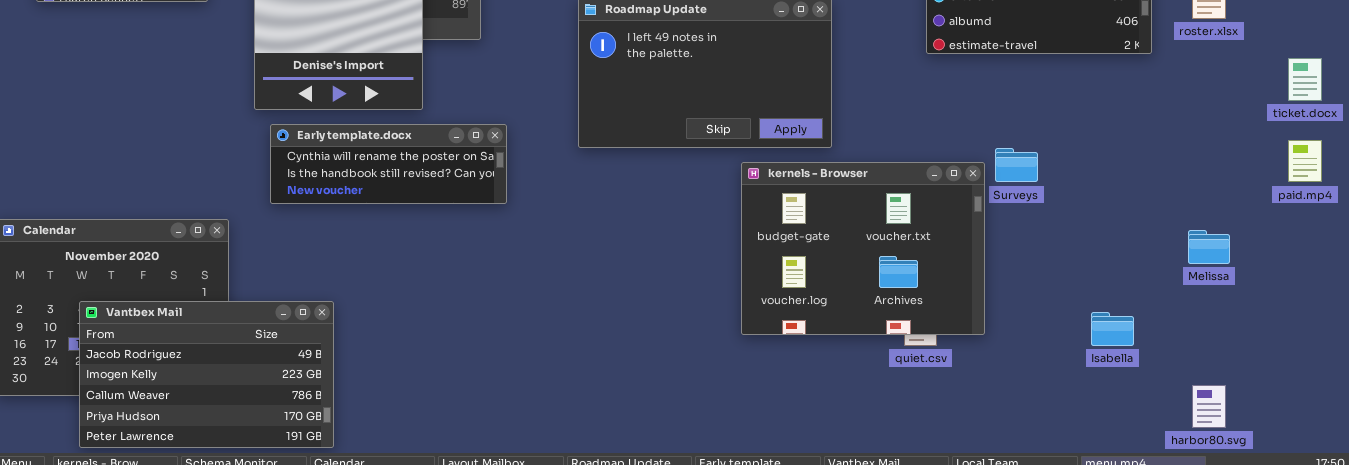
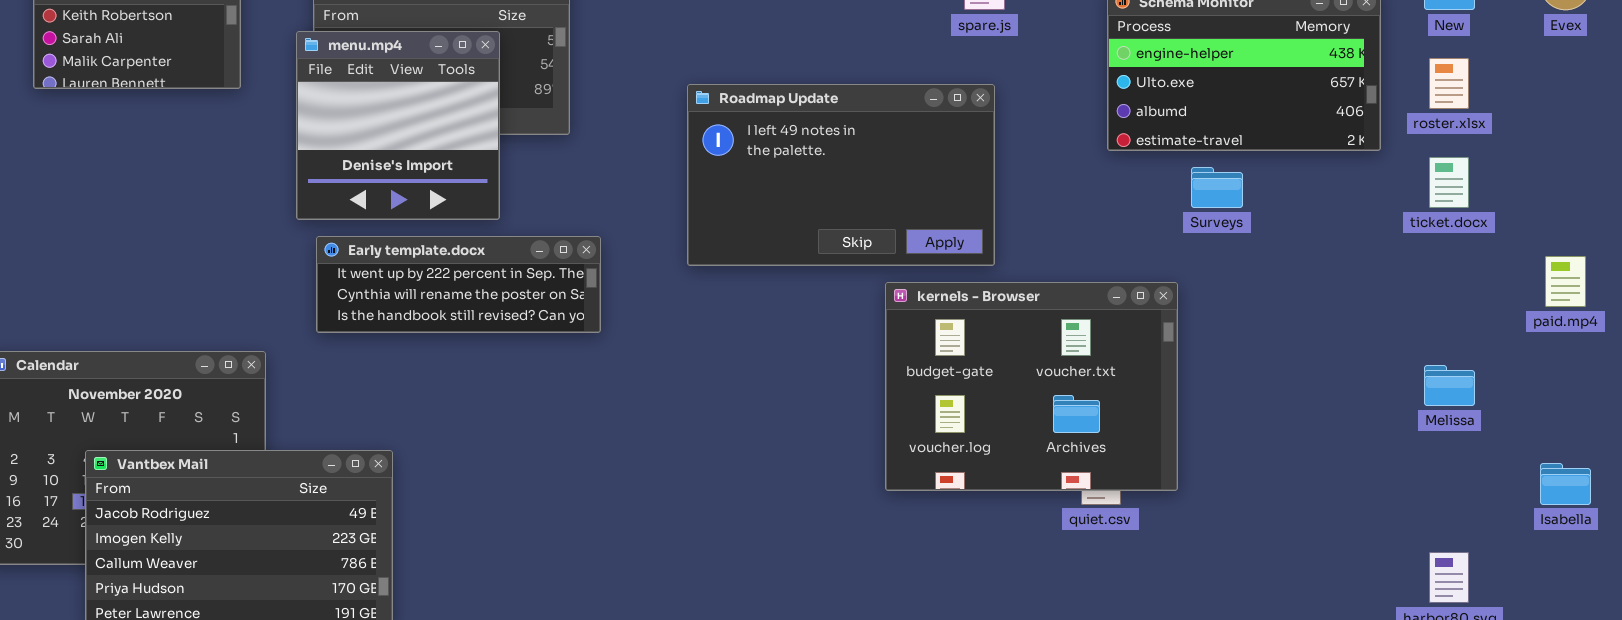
ticket.docx: [1288,58,1322,101] -> [1429,157,1469,208], moved
Early template.docx: [270,124,507,204] -> [316,236,601,333], scrolled up 1 row
Surveys: [995,148,1038,182] -> [1191,167,1243,208], moved
Isabella: [1091,312,1134,346] -> [1540,463,1591,505], moved

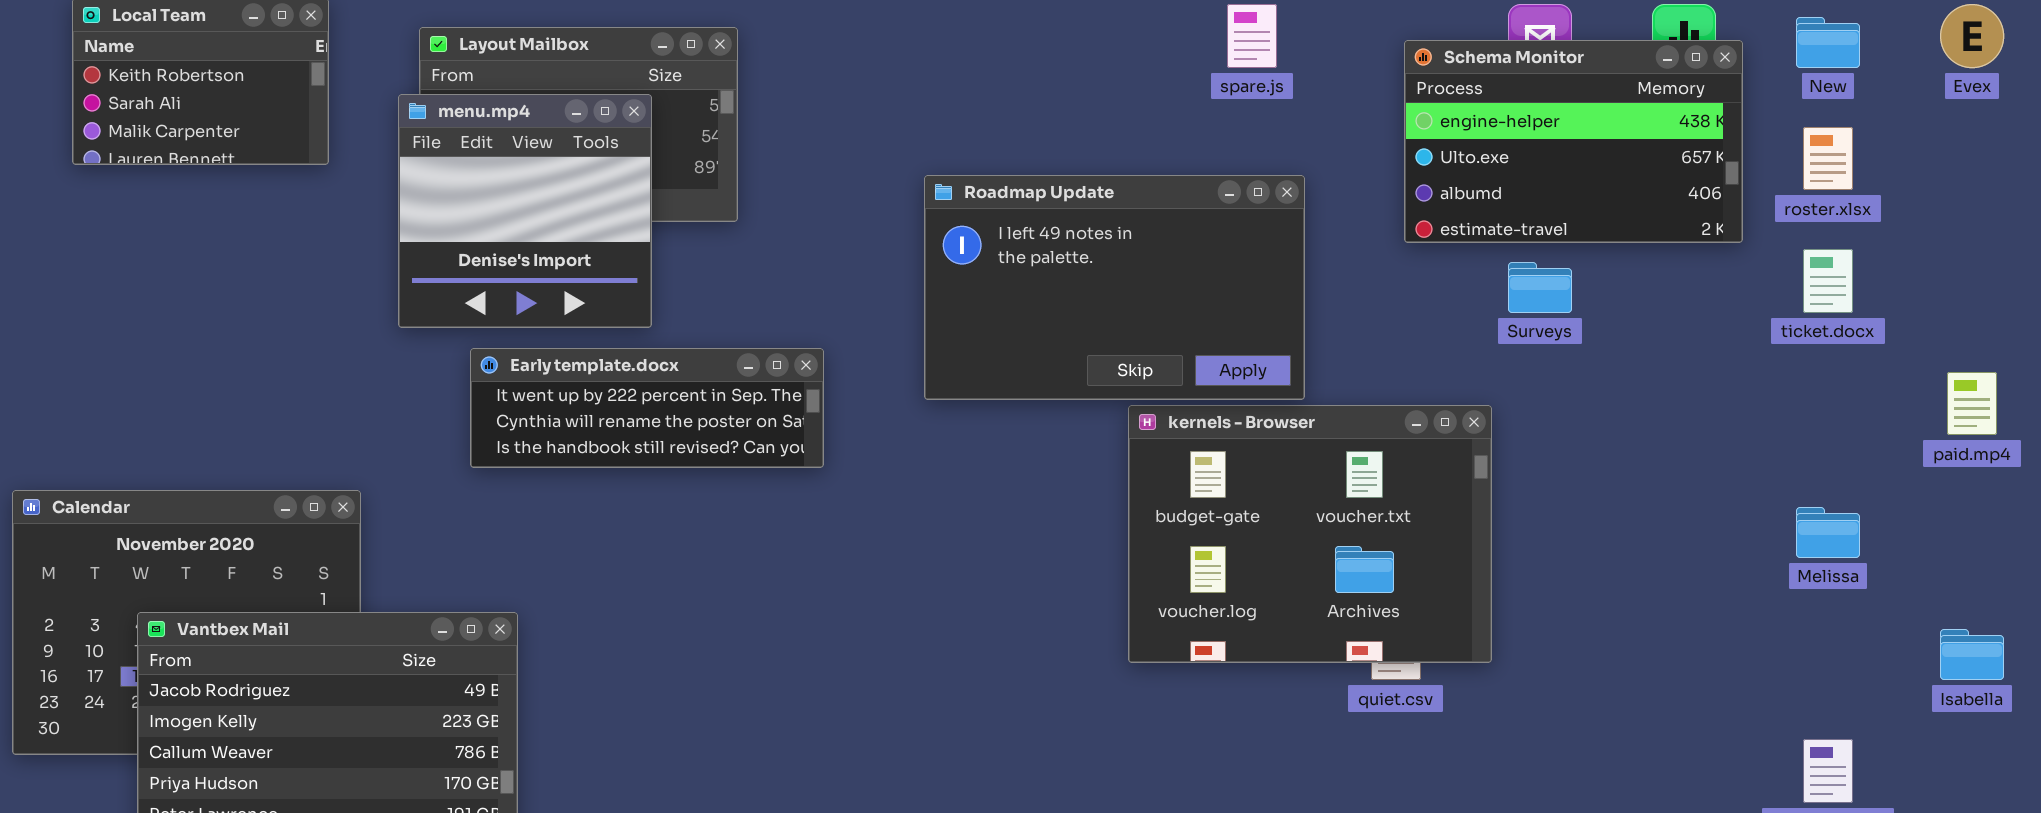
Roadmap Update: [687,84,995,266] -> [924,175,1305,400], moved
Early template.docx: [316,236,601,333] -> [470,348,824,468], moved

